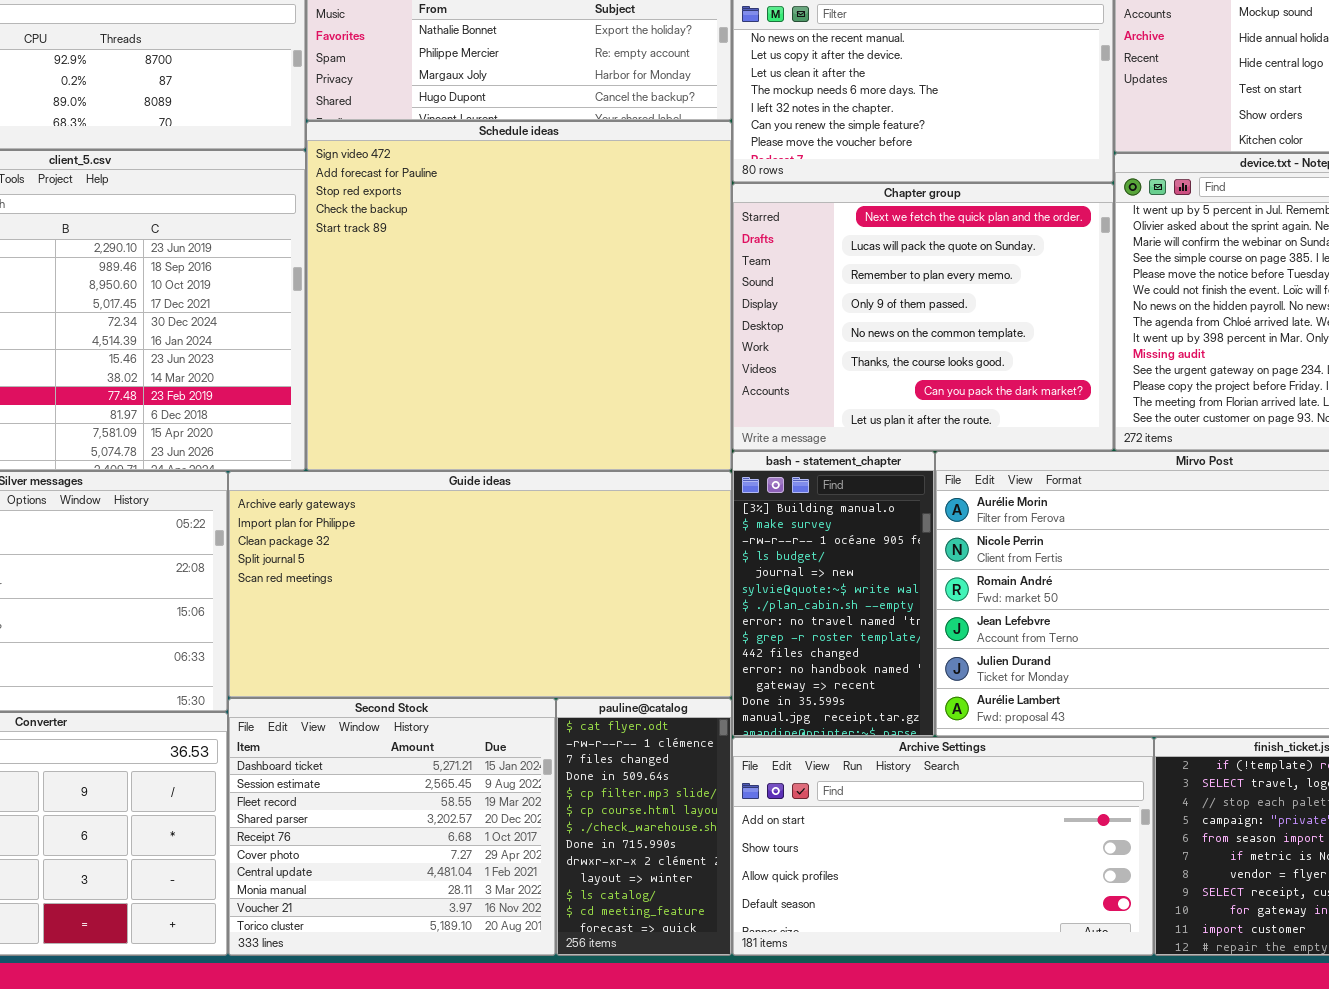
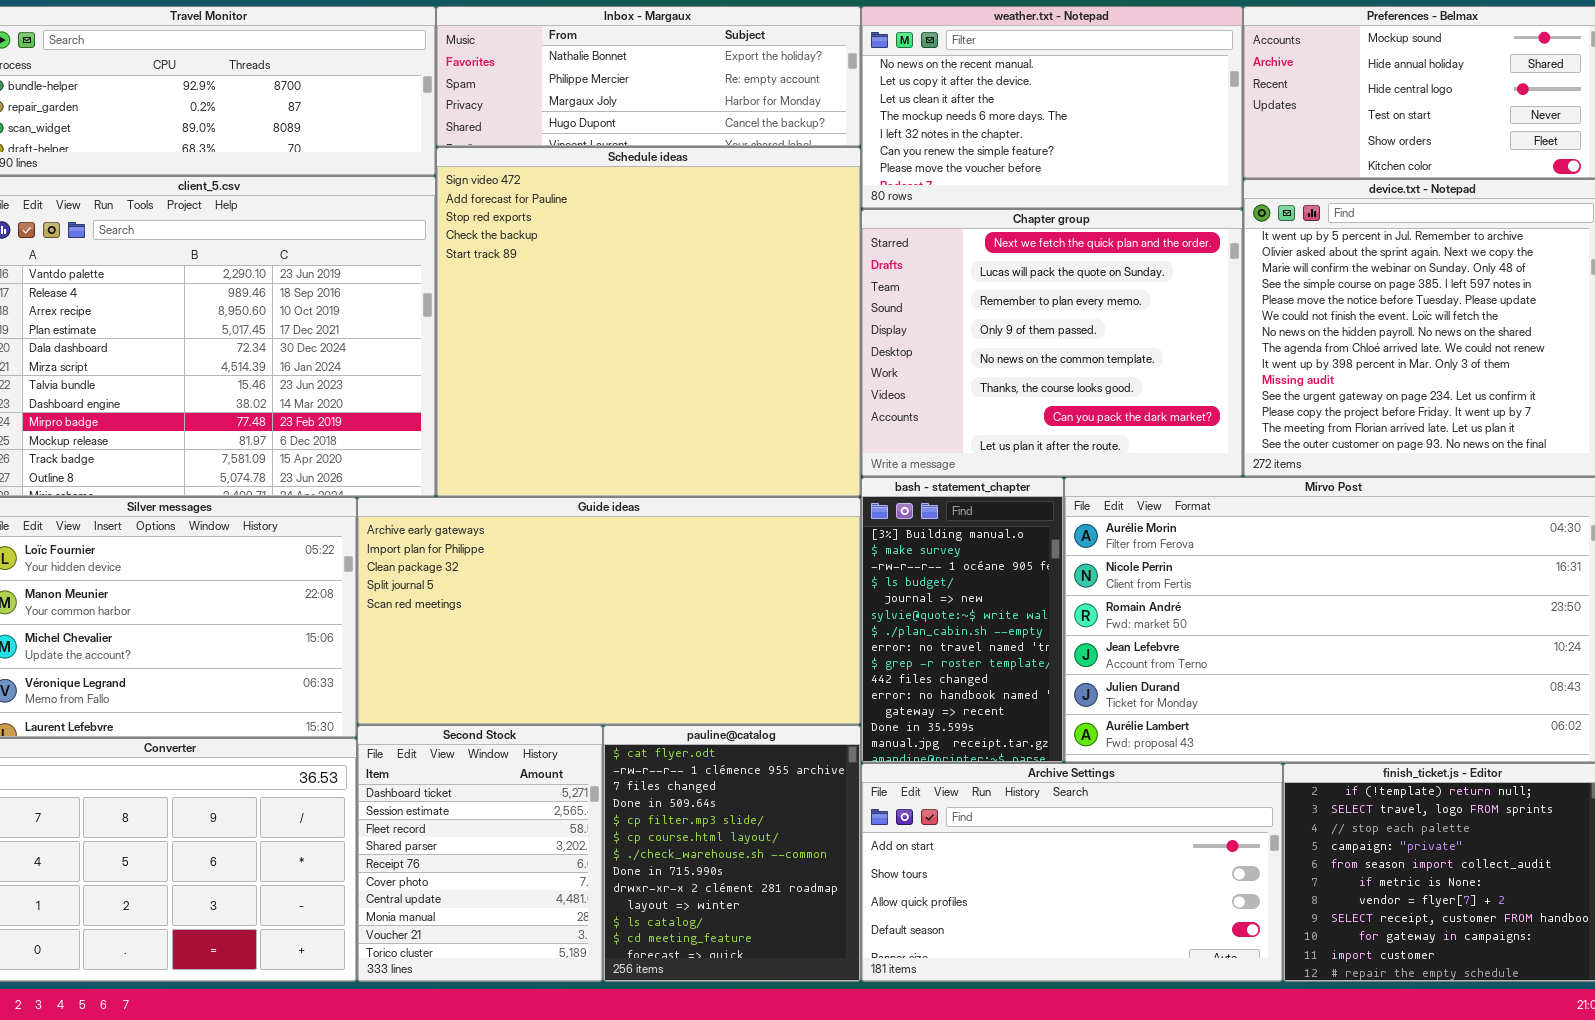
Second Stock: [228,698,556,956] -> [357,725,603,982], resized
pauline@catalog: [556,698,732,956] -> [603,725,861,982], resized

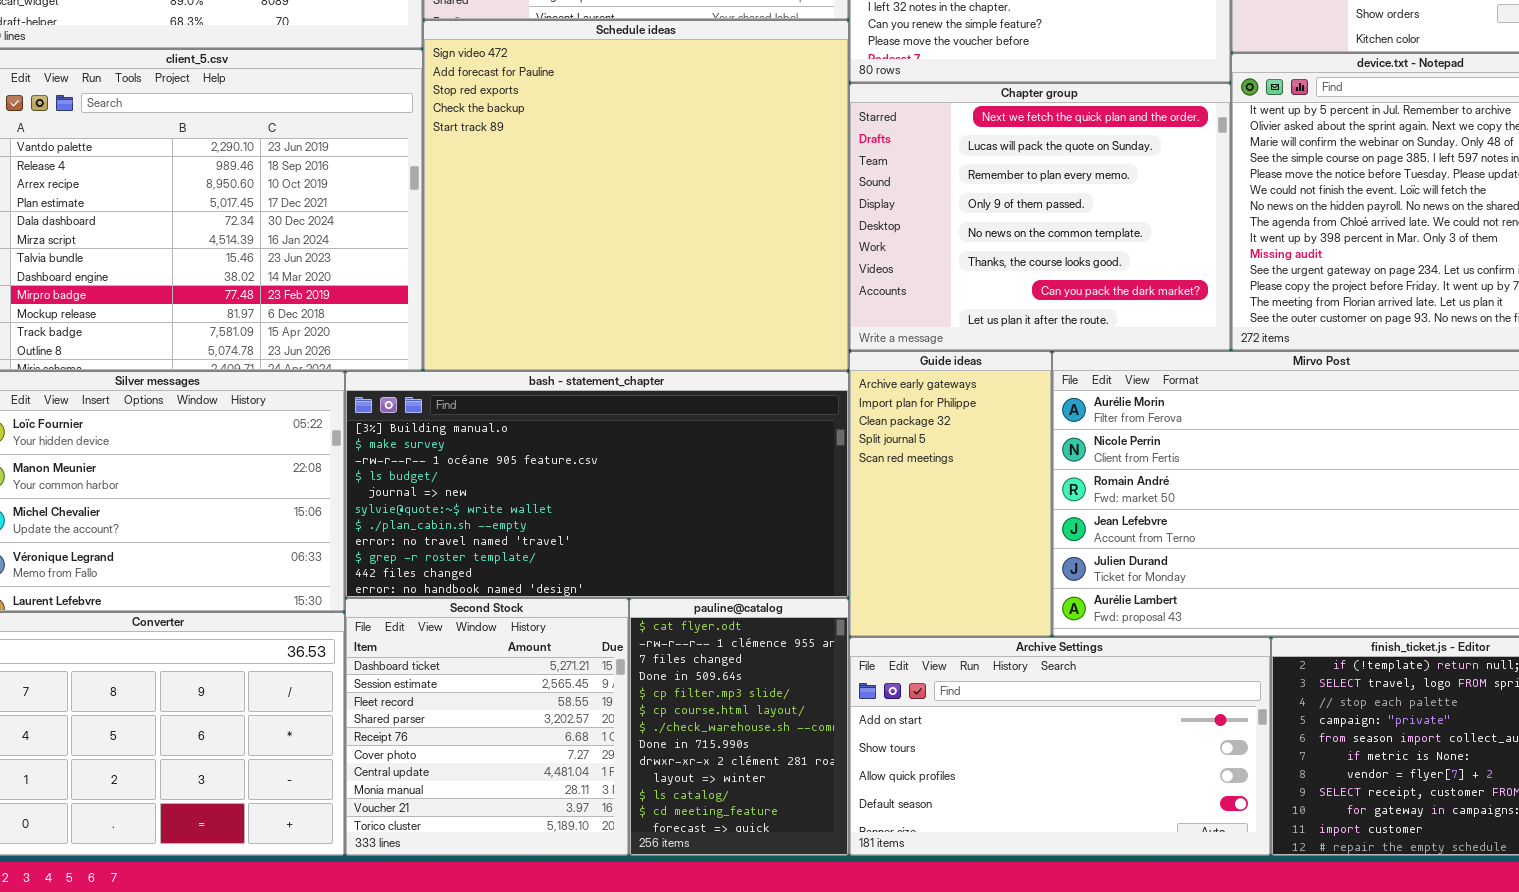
bash - statement_chapter: [861,477,1064,763] -> [345,371,849,598], moved, resized
Guide ideas: [357,497,861,725] -> [849,351,1052,637], moved, resized
Second Stock: [357,725,603,982] -> [345,598,629,856], resized
pauline@catalog: [603,725,861,982] -> [629,598,849,856], resized

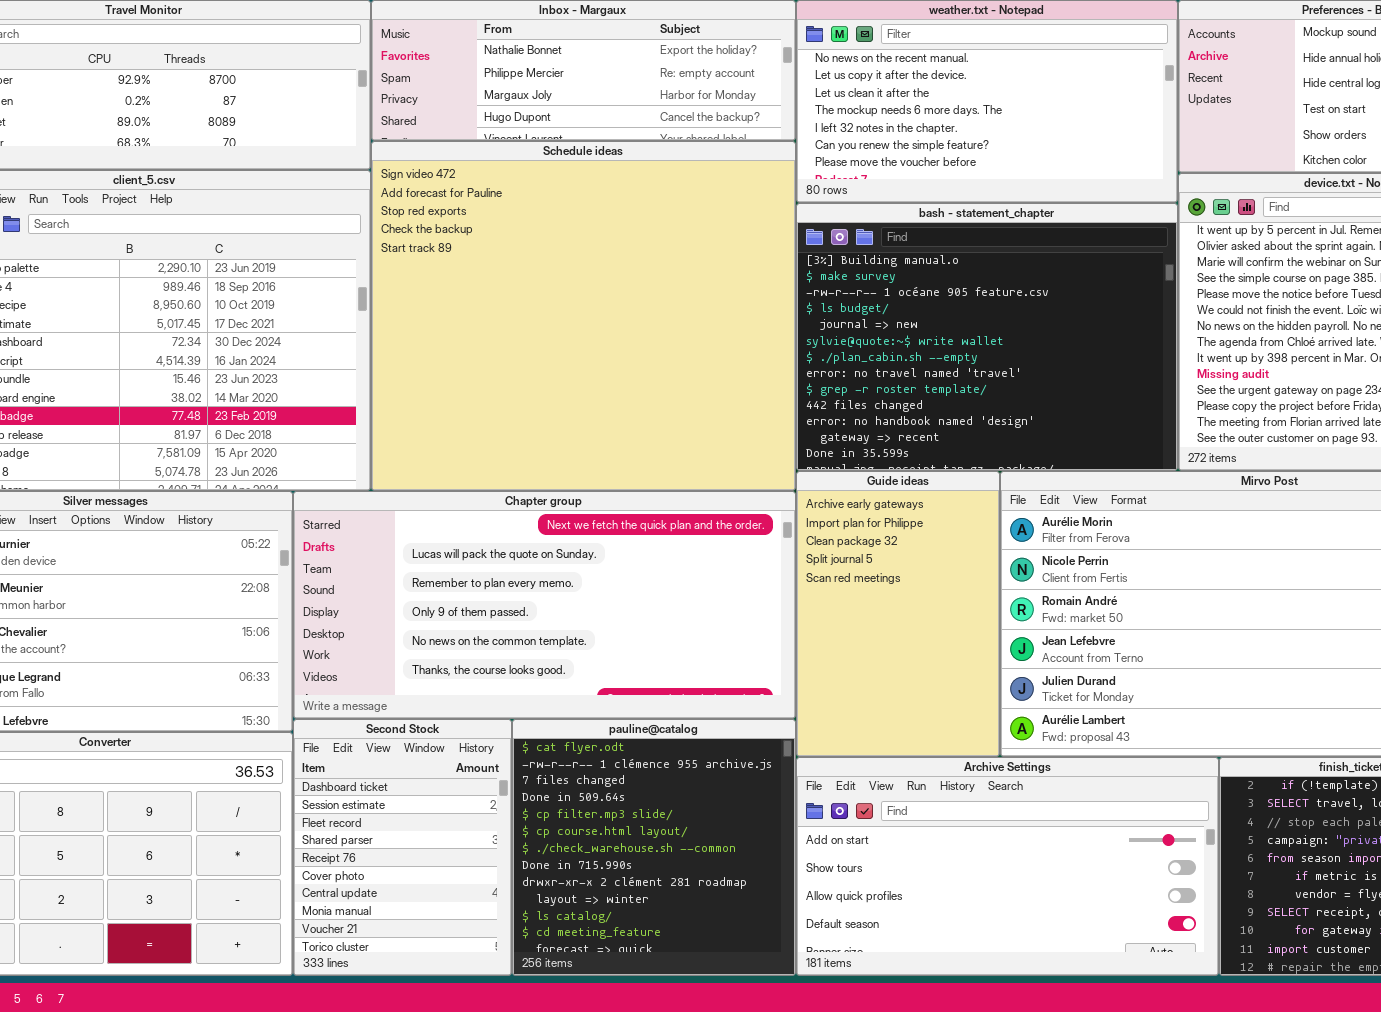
Chapter group: [849,83,1231,351] -> [293,491,796,719], moved, resized
bash - statement_chapter: [345,371,849,598] -> [796,203,1178,471], moved, resized
Second Stock: [345,598,629,856] -> [293,719,512,976], resized
pauline@catalog: [629,598,849,856] -> [512,719,796,976], resized

